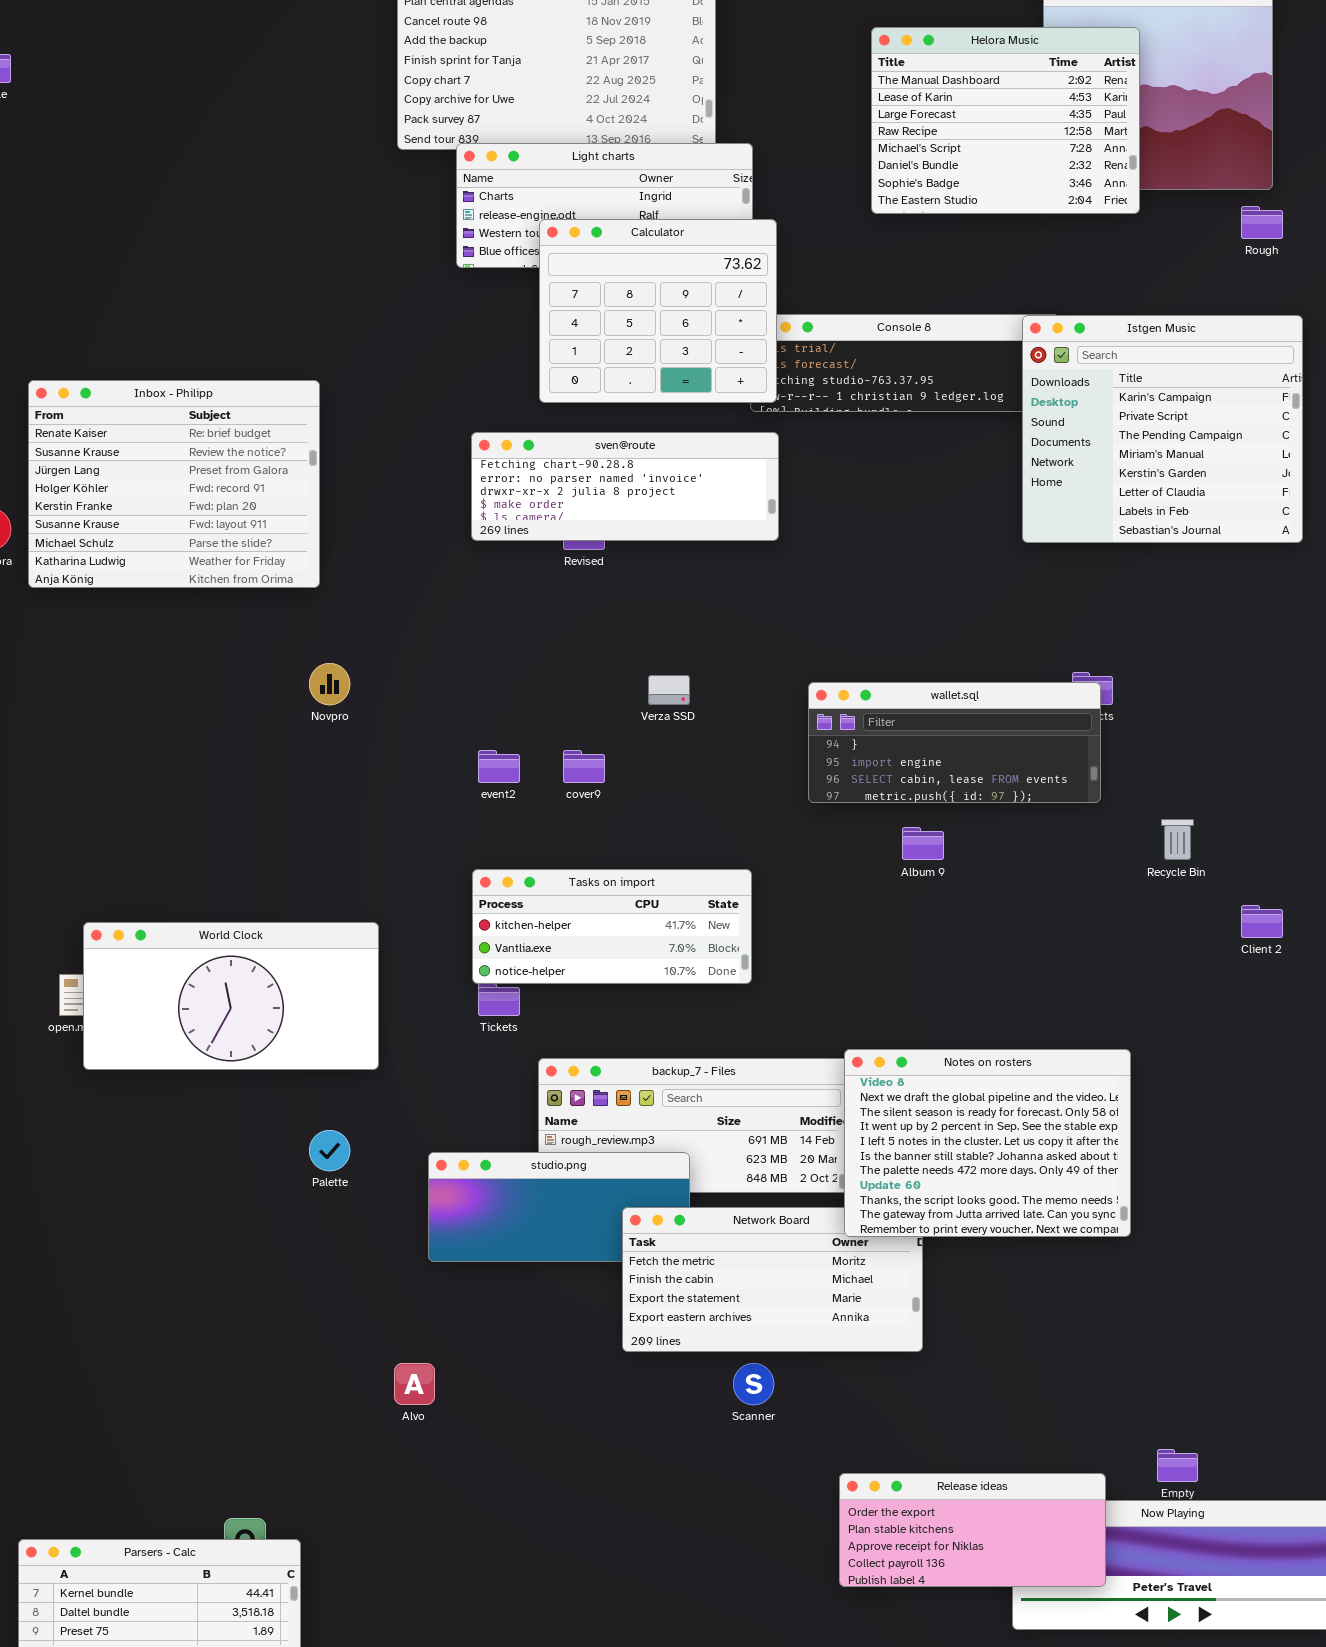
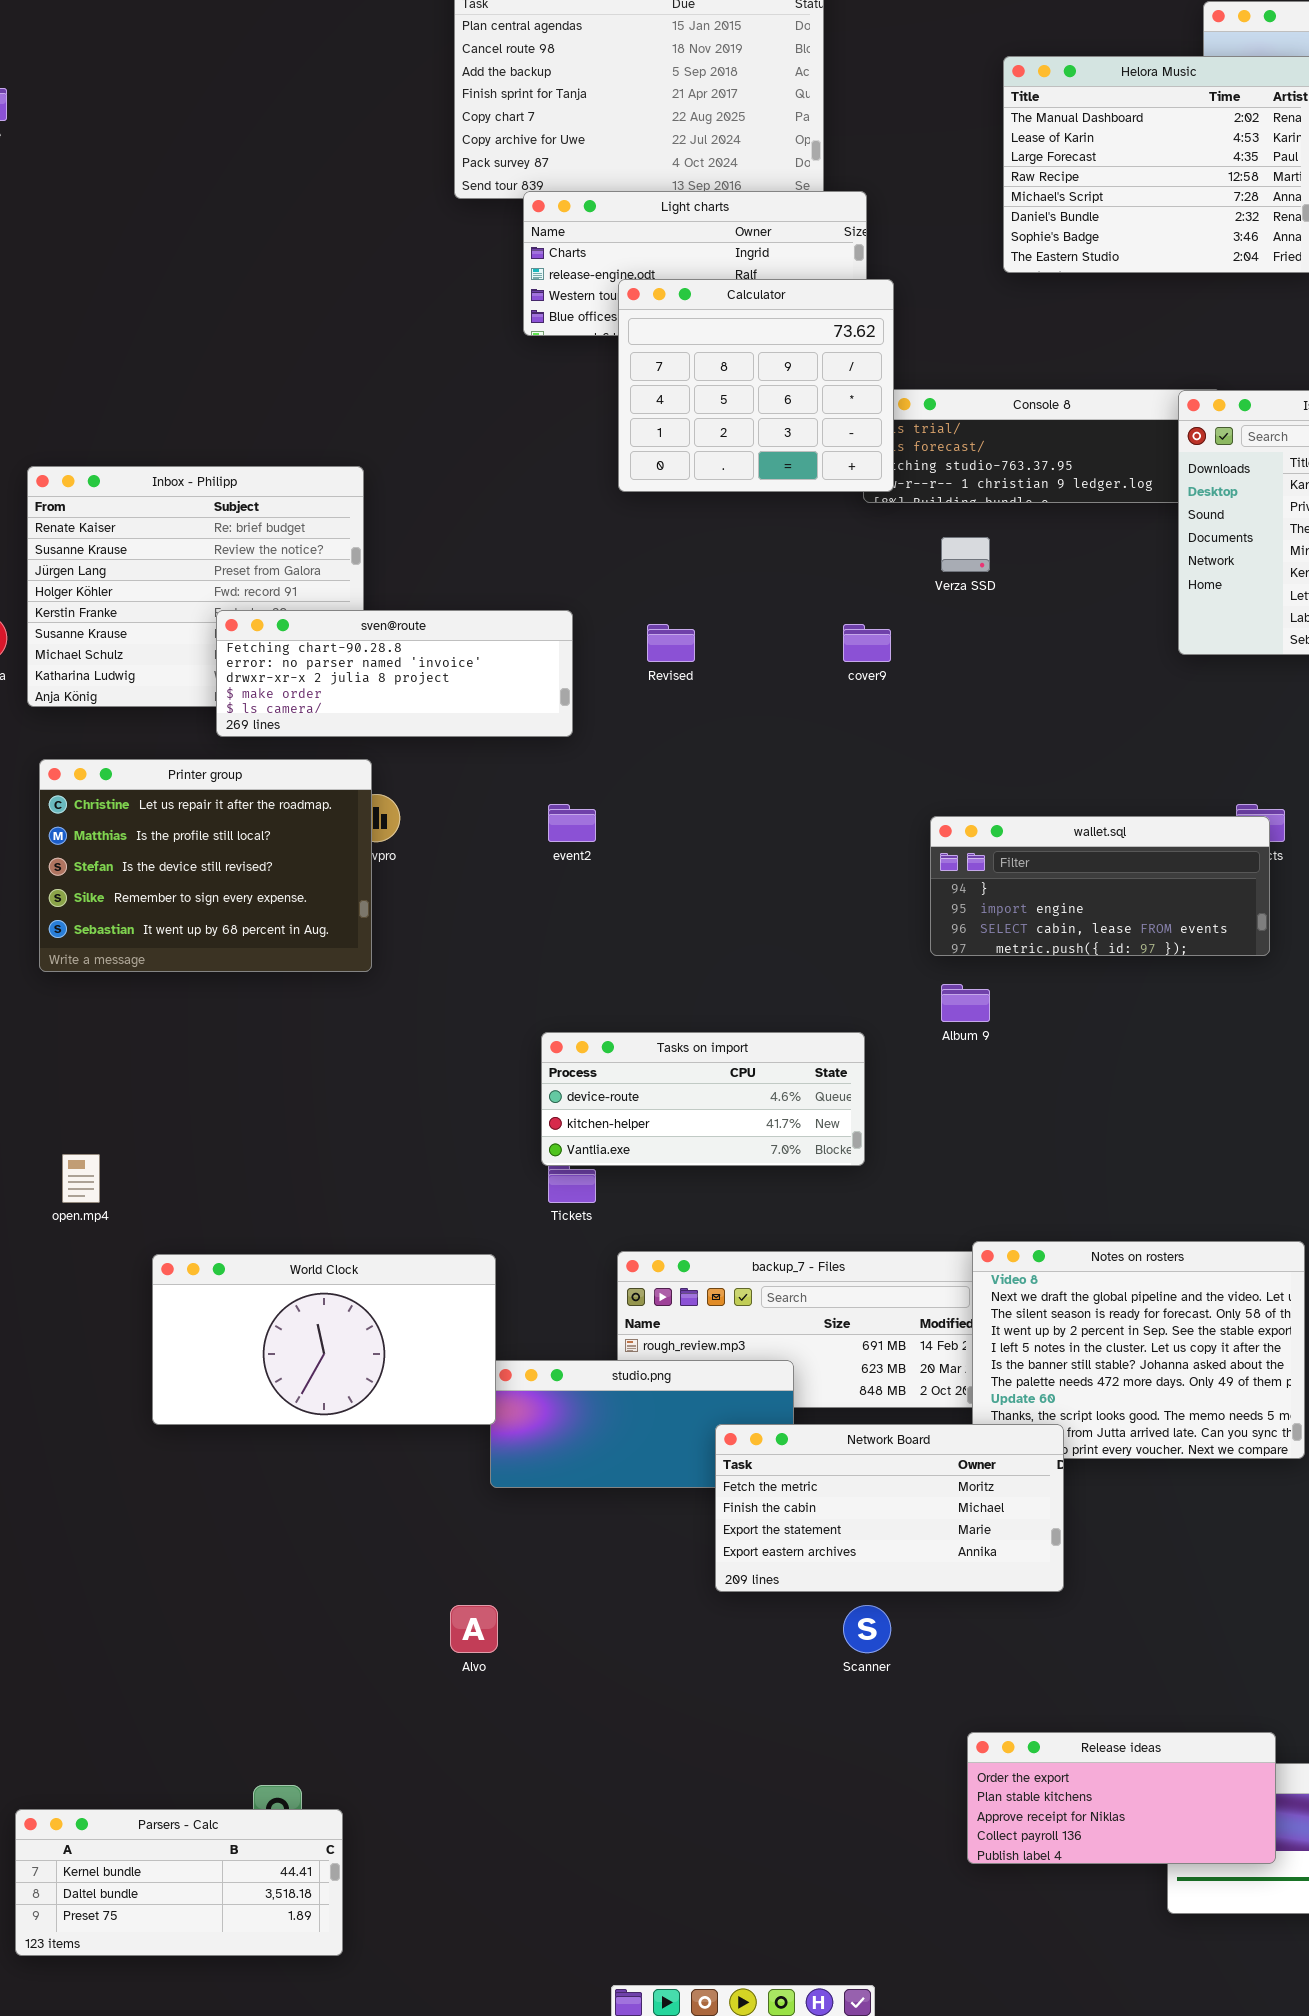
sven@route: [471,432,779,541] -> [216,610,573,737], moved
Printer group: none -> [39,759,372,972], opened
Verza SSD: [648,675,690,705] -> [941,537,990,572], moved
event2: [478,750,520,783] -> [548,804,596,842], moved
cover9: [563,750,605,783] -> [843,624,891,662], moved
Album 9: [902,827,944,860] -> [941,984,990,1022], moved
Tasks on import: [472,869,752,984] -> [541,1032,865,1166], scrolled up 1 row
World Clock: [83,922,379,1070] -> [152,1254,496,1425], moved
Network Board: [622,1207,923,1352] -> [715,1424,1064,1592], raised

